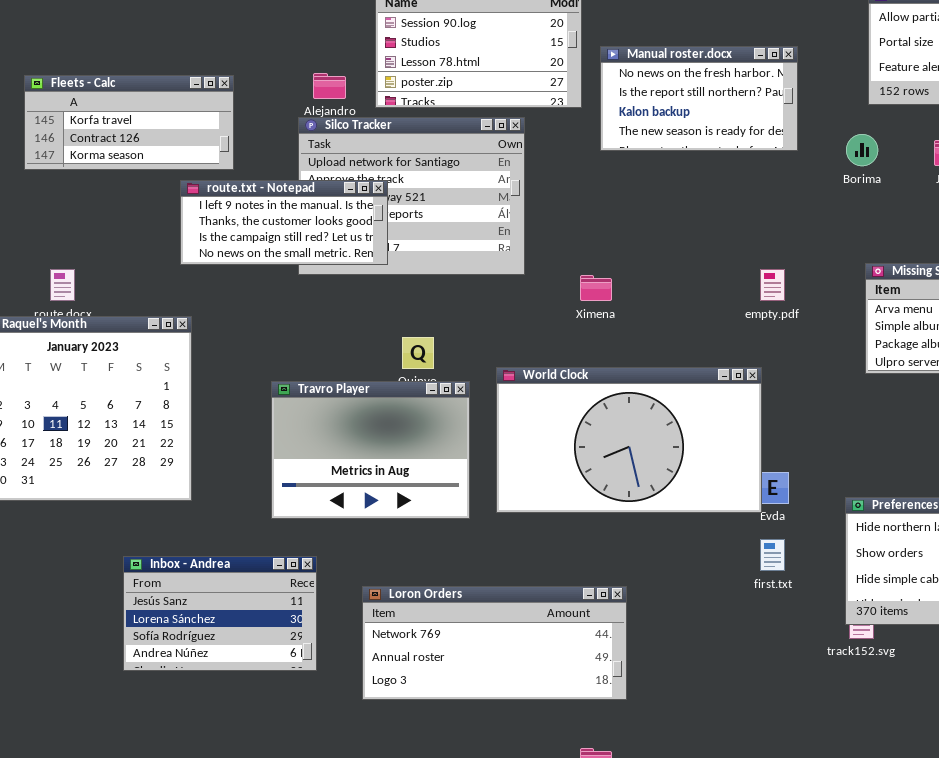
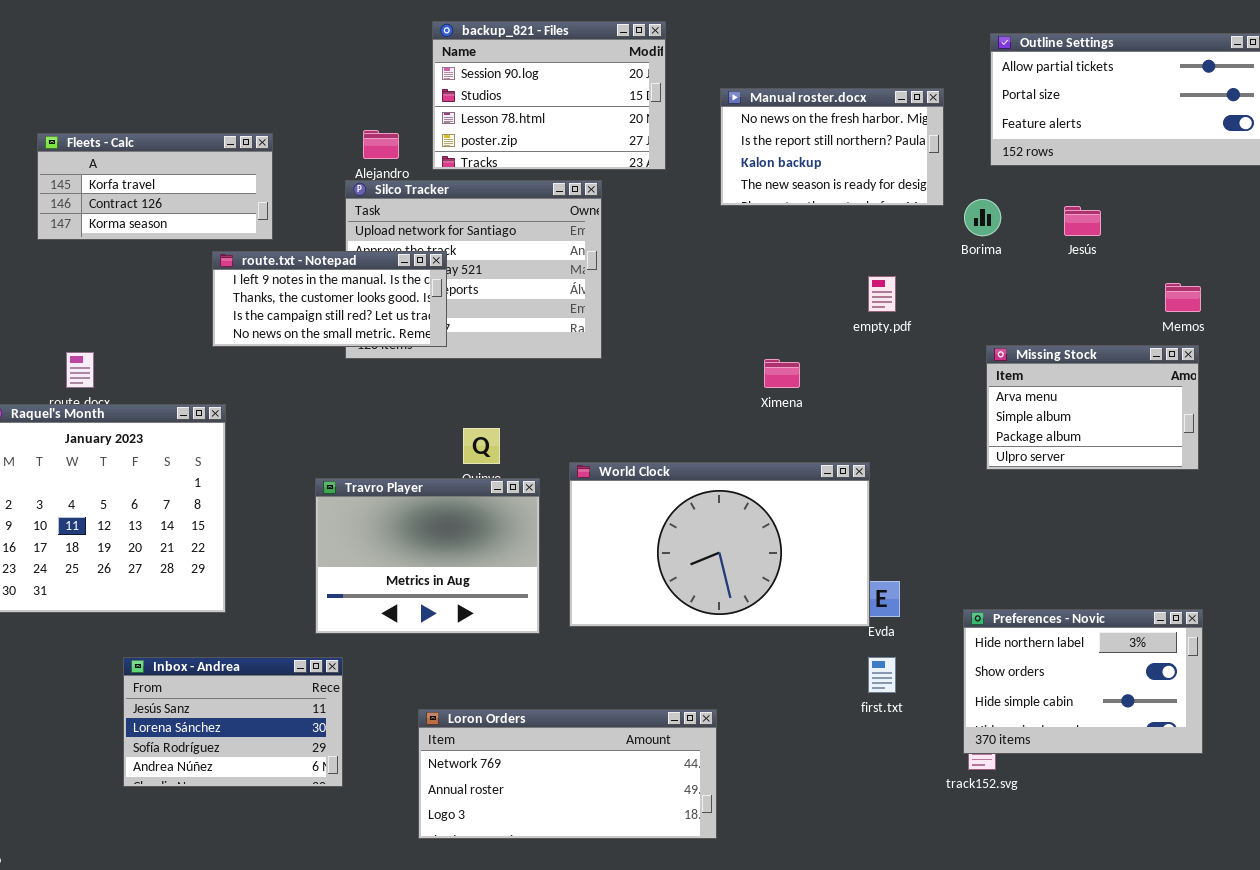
Manual roster.docx: [600,46,798,151] -> [720,88,944,206], moved
empty.pdf: [760,269,785,301] -> [868,276,896,312], moved
Ximena: [580,275,612,301] -> [764,359,800,388], moved
Inbox - Andrea: [123,556,317,671] -> [123,657,343,787], moved

